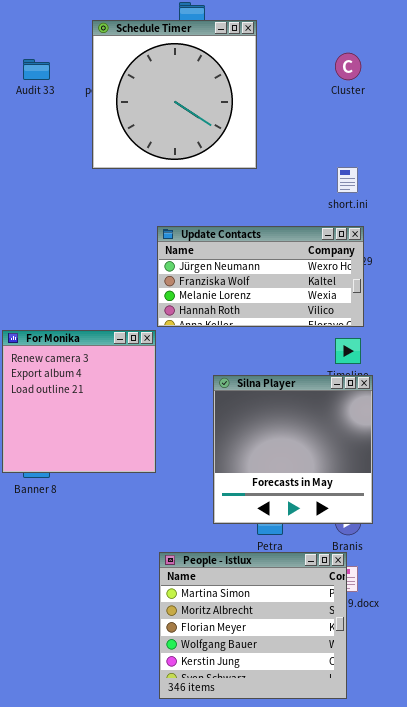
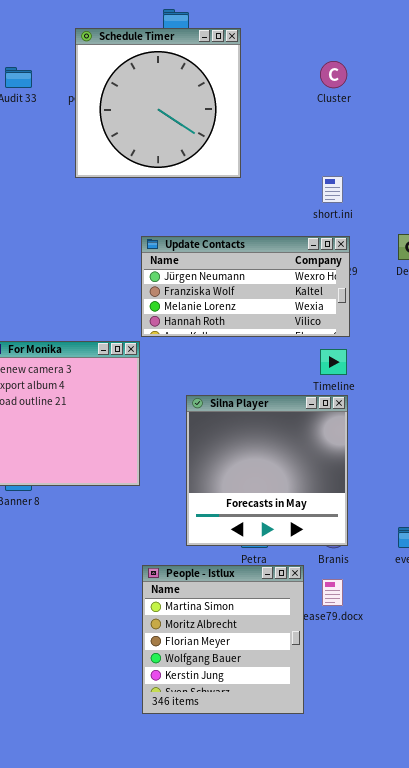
Silna Player: [213,375,373,524] -> [186,395,348,546], moved
People - Istlux: [159,552,347,699] -> [142,565,304,714], resized

